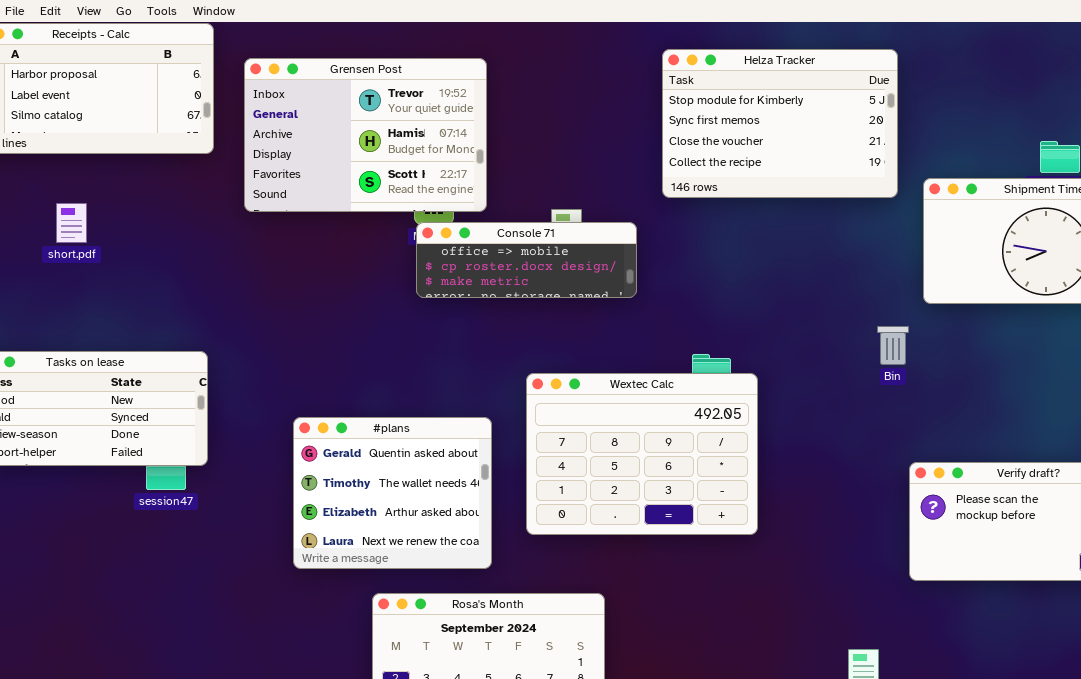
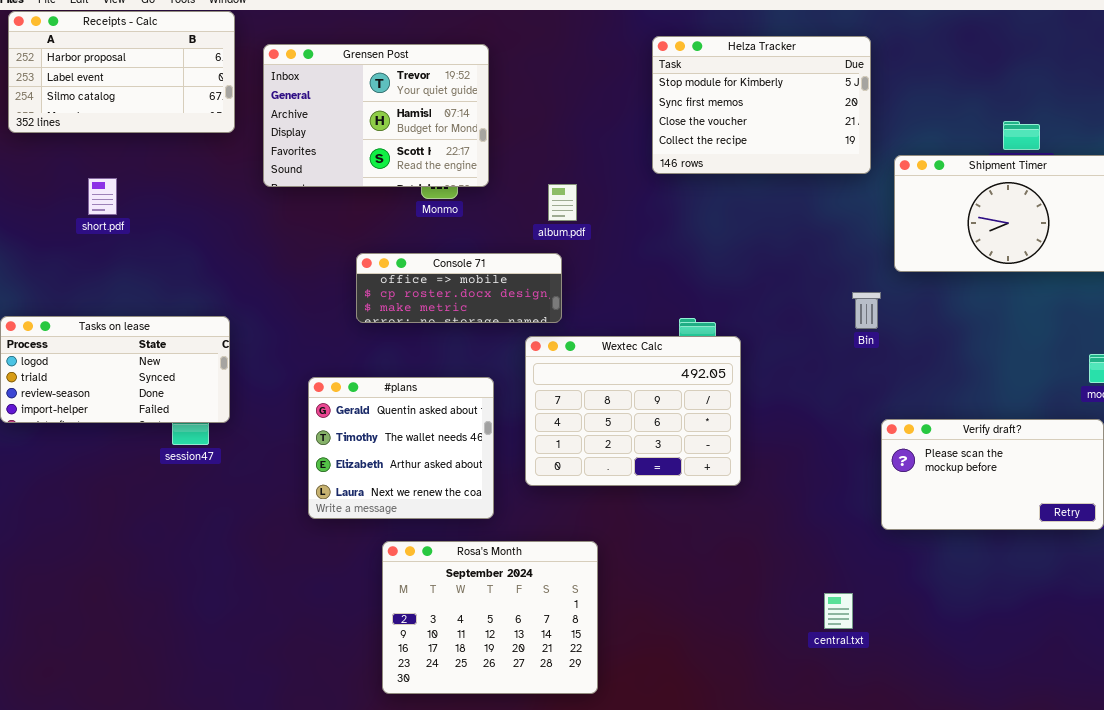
Console 71: [416,222,637,298] -> [356,253,562,323], moved

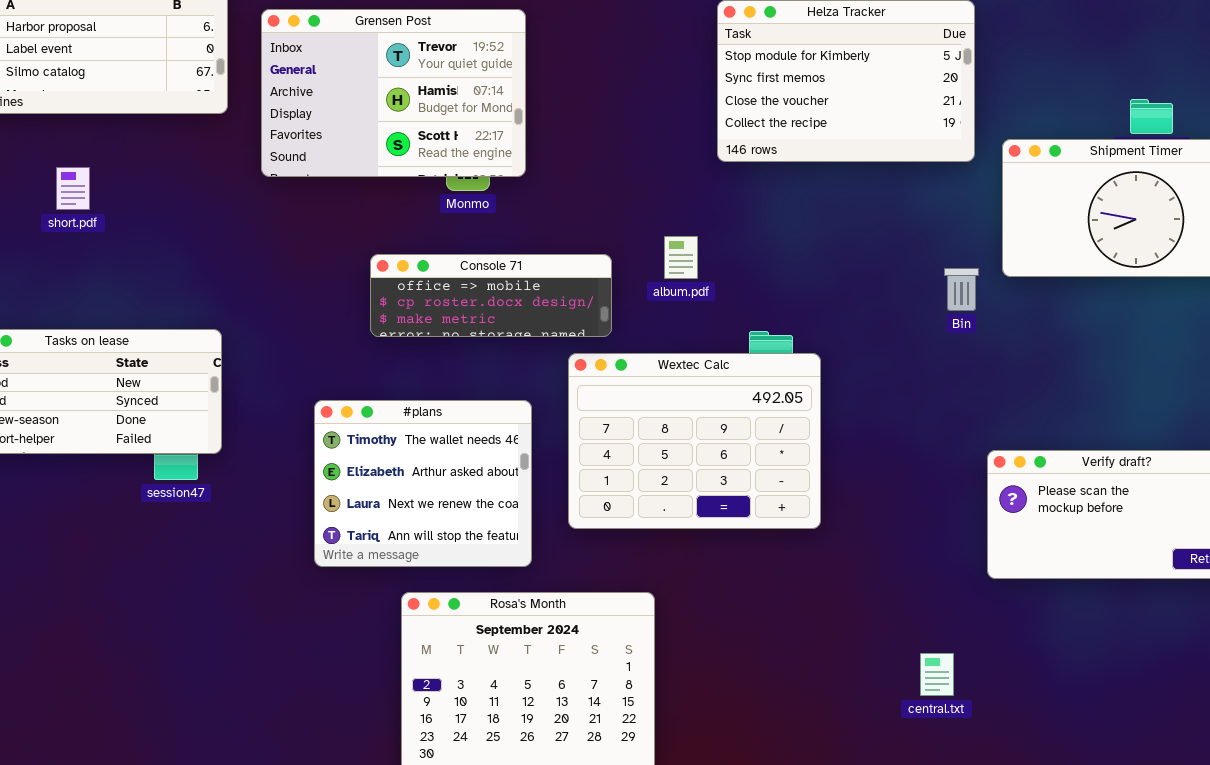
album.pdf: [548,184,577,221] -> [664,236,698,279], moved
Bin: [852,292,881,329] -> [944,268,979,311], moved
#plans: [308,377,494,519] -> [314,400,532,567], scrolled down 1 row

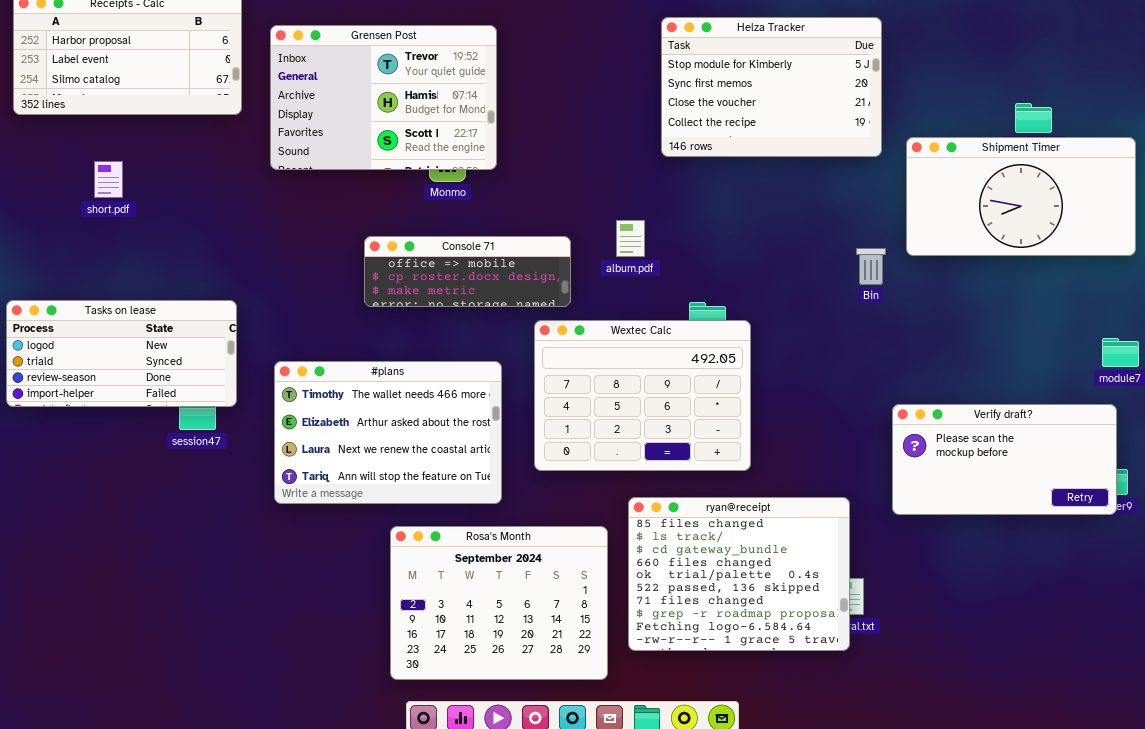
#plans: [314,400,532,567] -> [274,361,502,504], resized
ryan@receipt: none -> [628,497,850,651], opened

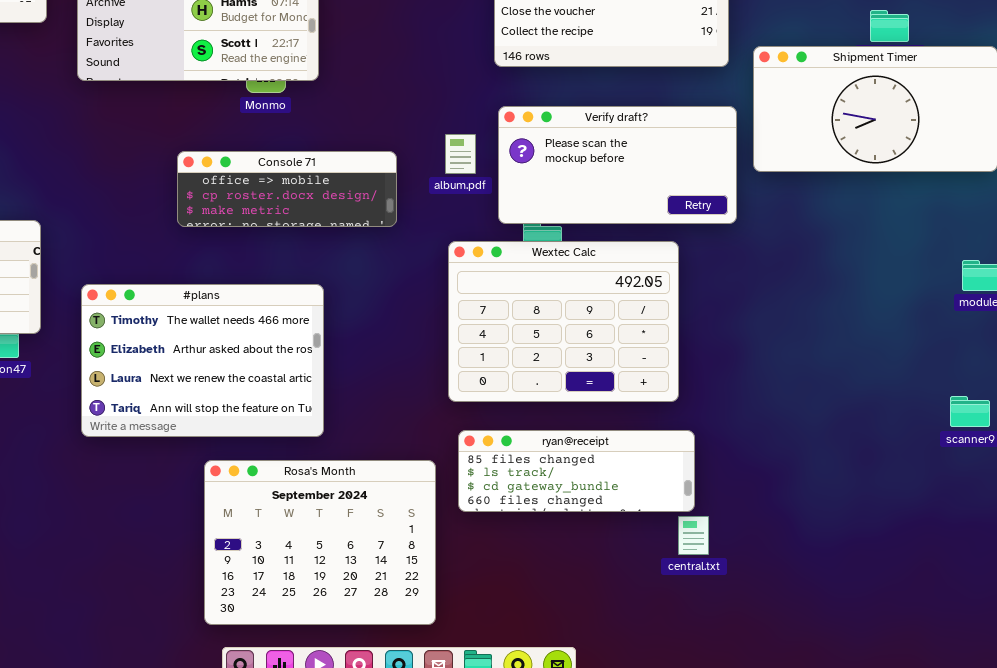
Wextec Calc: [534,320,751,471] -> [448,241,679,402], moved
Verify draft?: [892,404,1117,515] -> [498,106,737,224], moved
ryan@receipt: [628,497,850,651] -> [458,430,695,512], resized

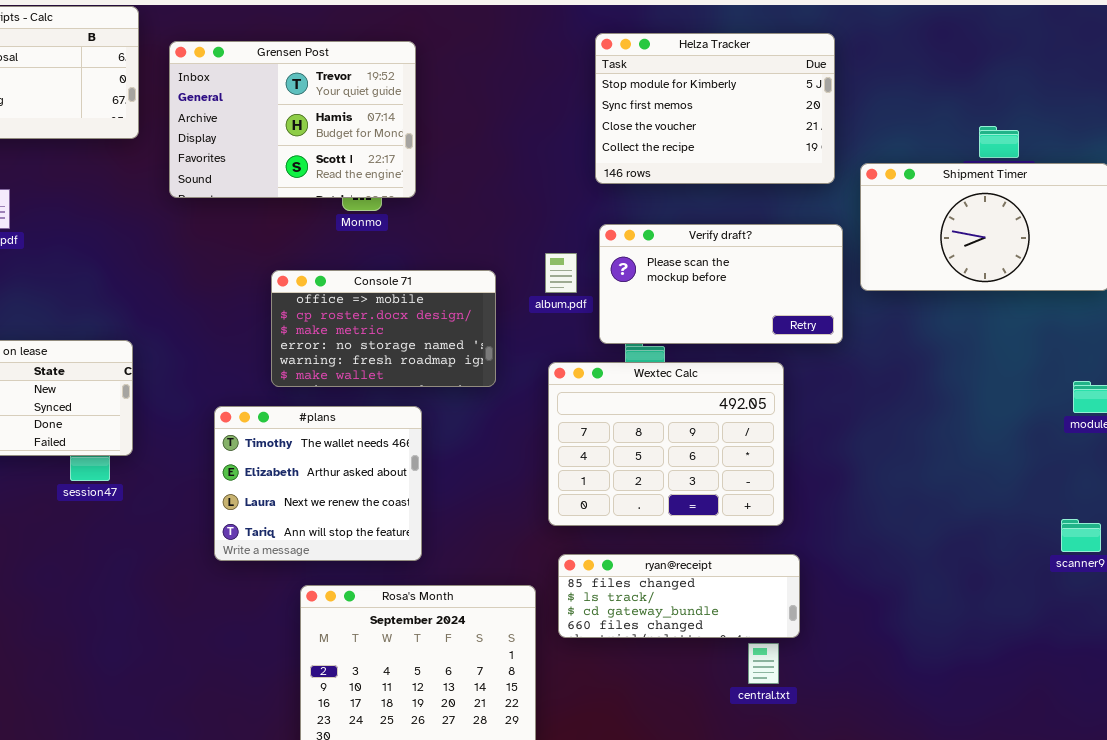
Console 71: [177,151,397,227] -> [271,270,496,387], resized
#plans: [81,284,324,437] -> [214,406,422,561], resized
central.txt: [678,516,709,555] -> [748,643,779,684], moved

